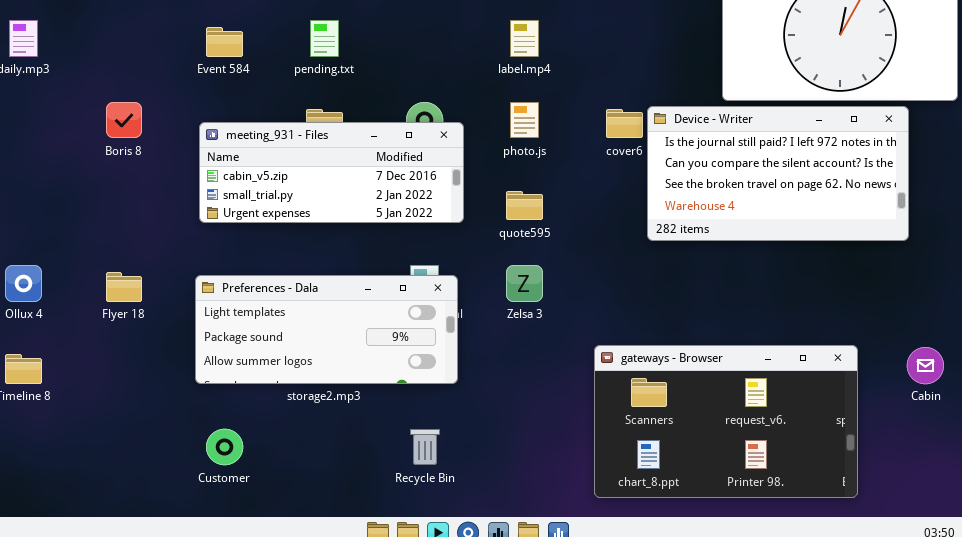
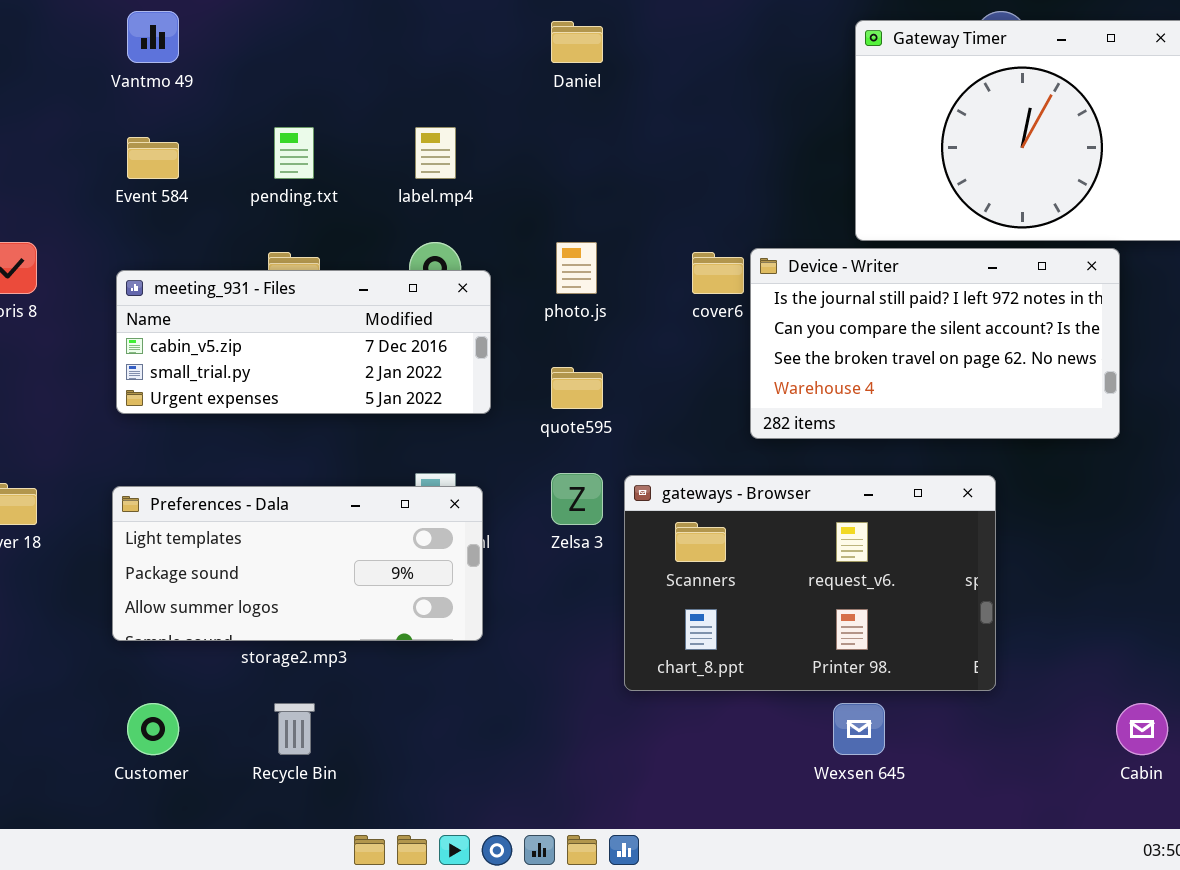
label.mp4: [510,20,539,57] -> [415,127,456,179], moved
gateways - Browser: [594,345,858,498] -> [624,475,996,691], moved
Cabin: [907,347,944,384] -> [1116,703,1168,755], moved
Recycle Bin: [410,429,440,465] -> [274,703,315,755], moved

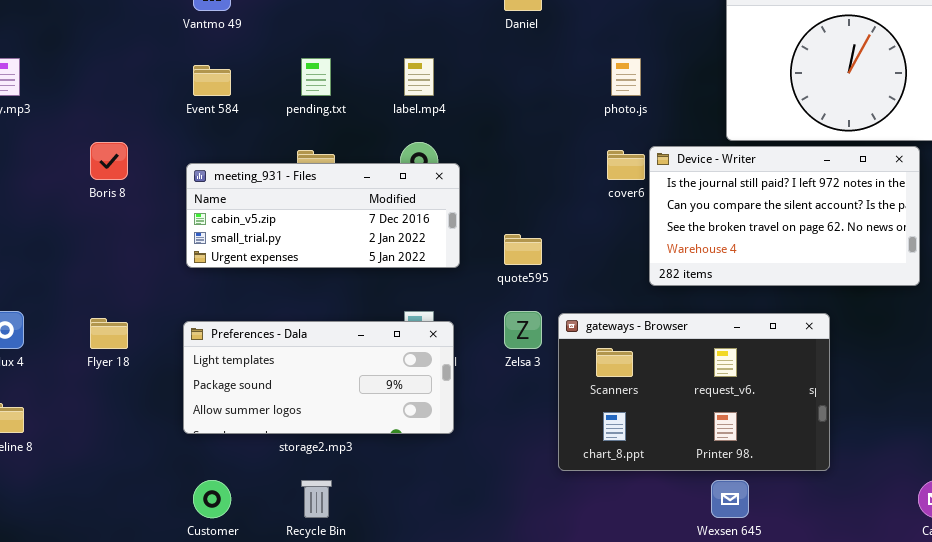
photo.js: [556,242,597,294] -> [611,58,641,96], moved

